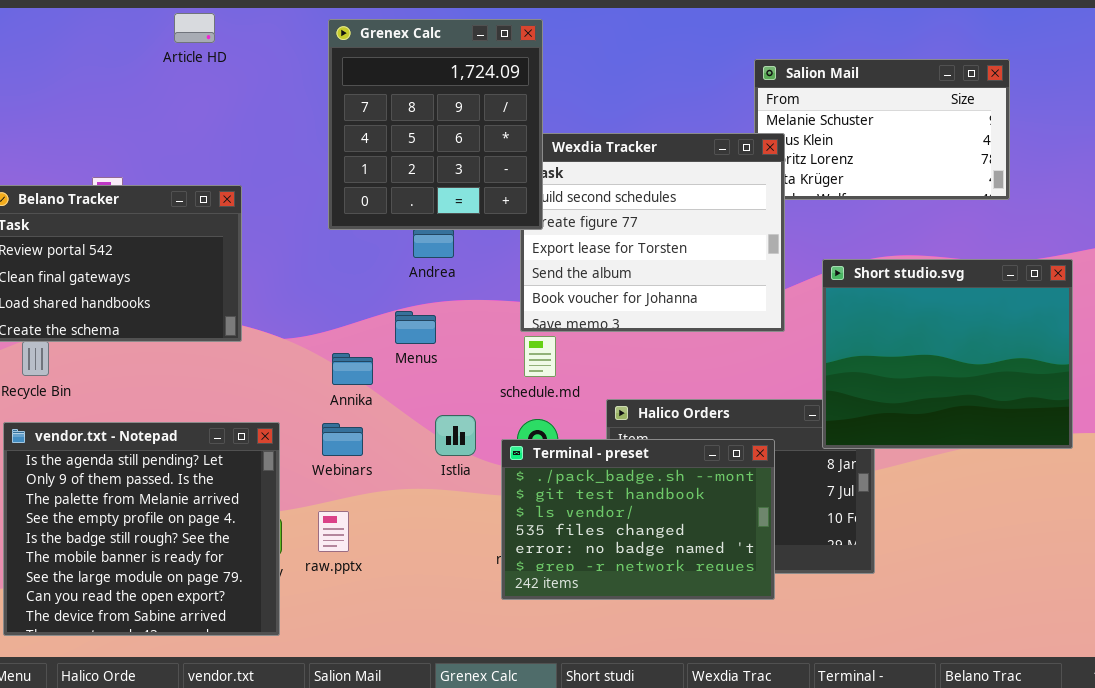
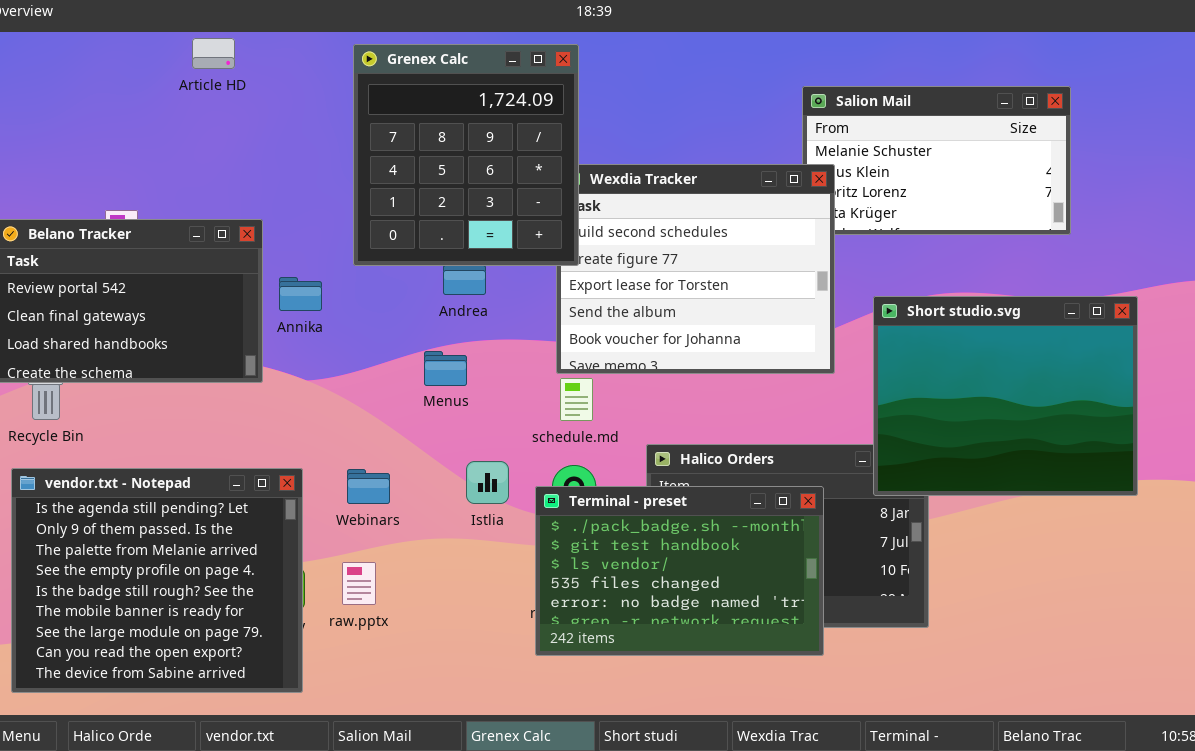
Annika: [332,353,373,385] -> [279,277,322,311], moved

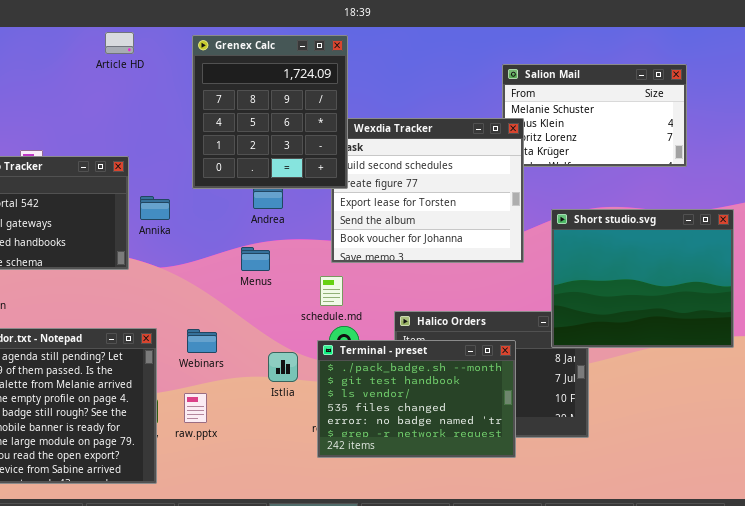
Article HD: [192,38,235,69] -> [105,32,134,54], moved
schedule.md: [560,378,593,421] -> [320,276,343,306], moved
Istlia: [466,461,509,504] -> [268,352,298,382], moved

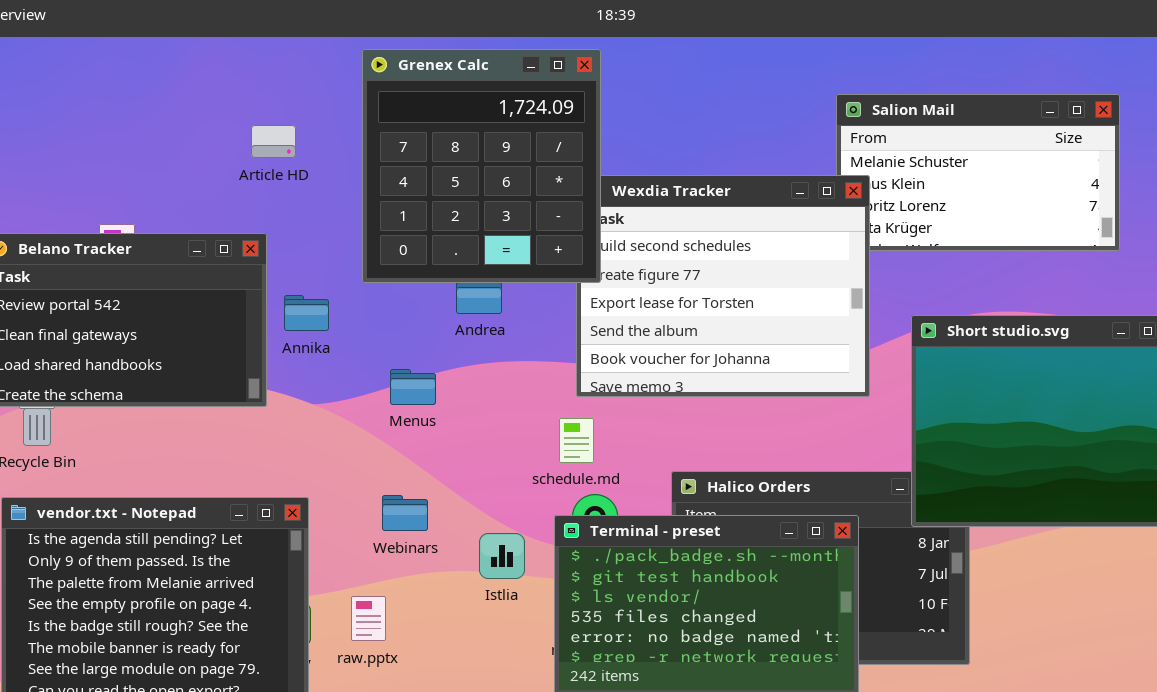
Article HD: [105,32,134,54] -> [251,125,296,158], moved
Menus: [241,247,270,271] -> [390,369,436,405], moved
Webinars: [187,329,217,353] -> [382,495,428,531], moved

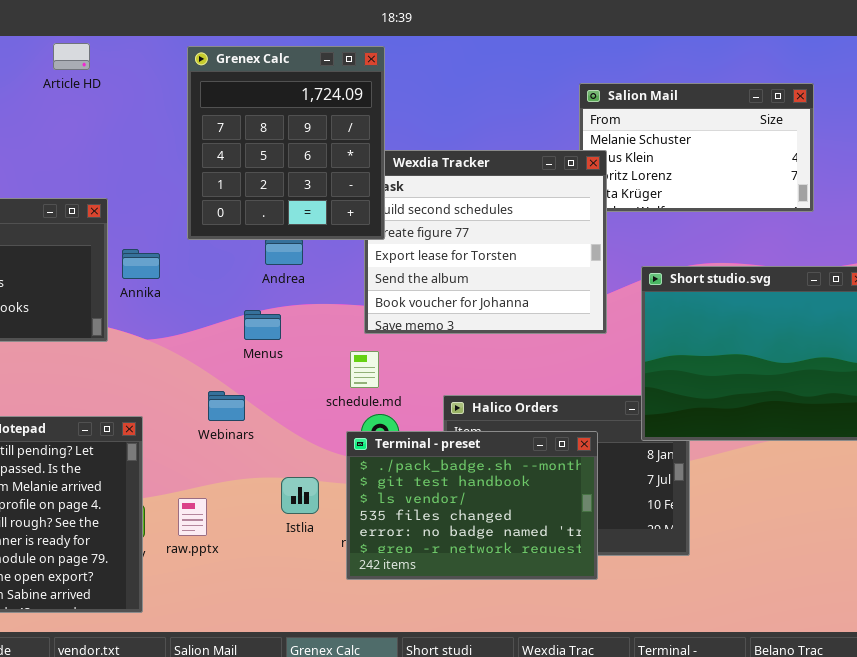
Article HD: [251,125,296,158] -> [53,43,90,70], moved
Menus: [390,369,436,405] -> [244,310,281,340], moved
Webinars: [382,495,428,531] -> [208,391,245,421], moved
Istlia: [479,533,525,579] -> [281,477,319,514], moved

